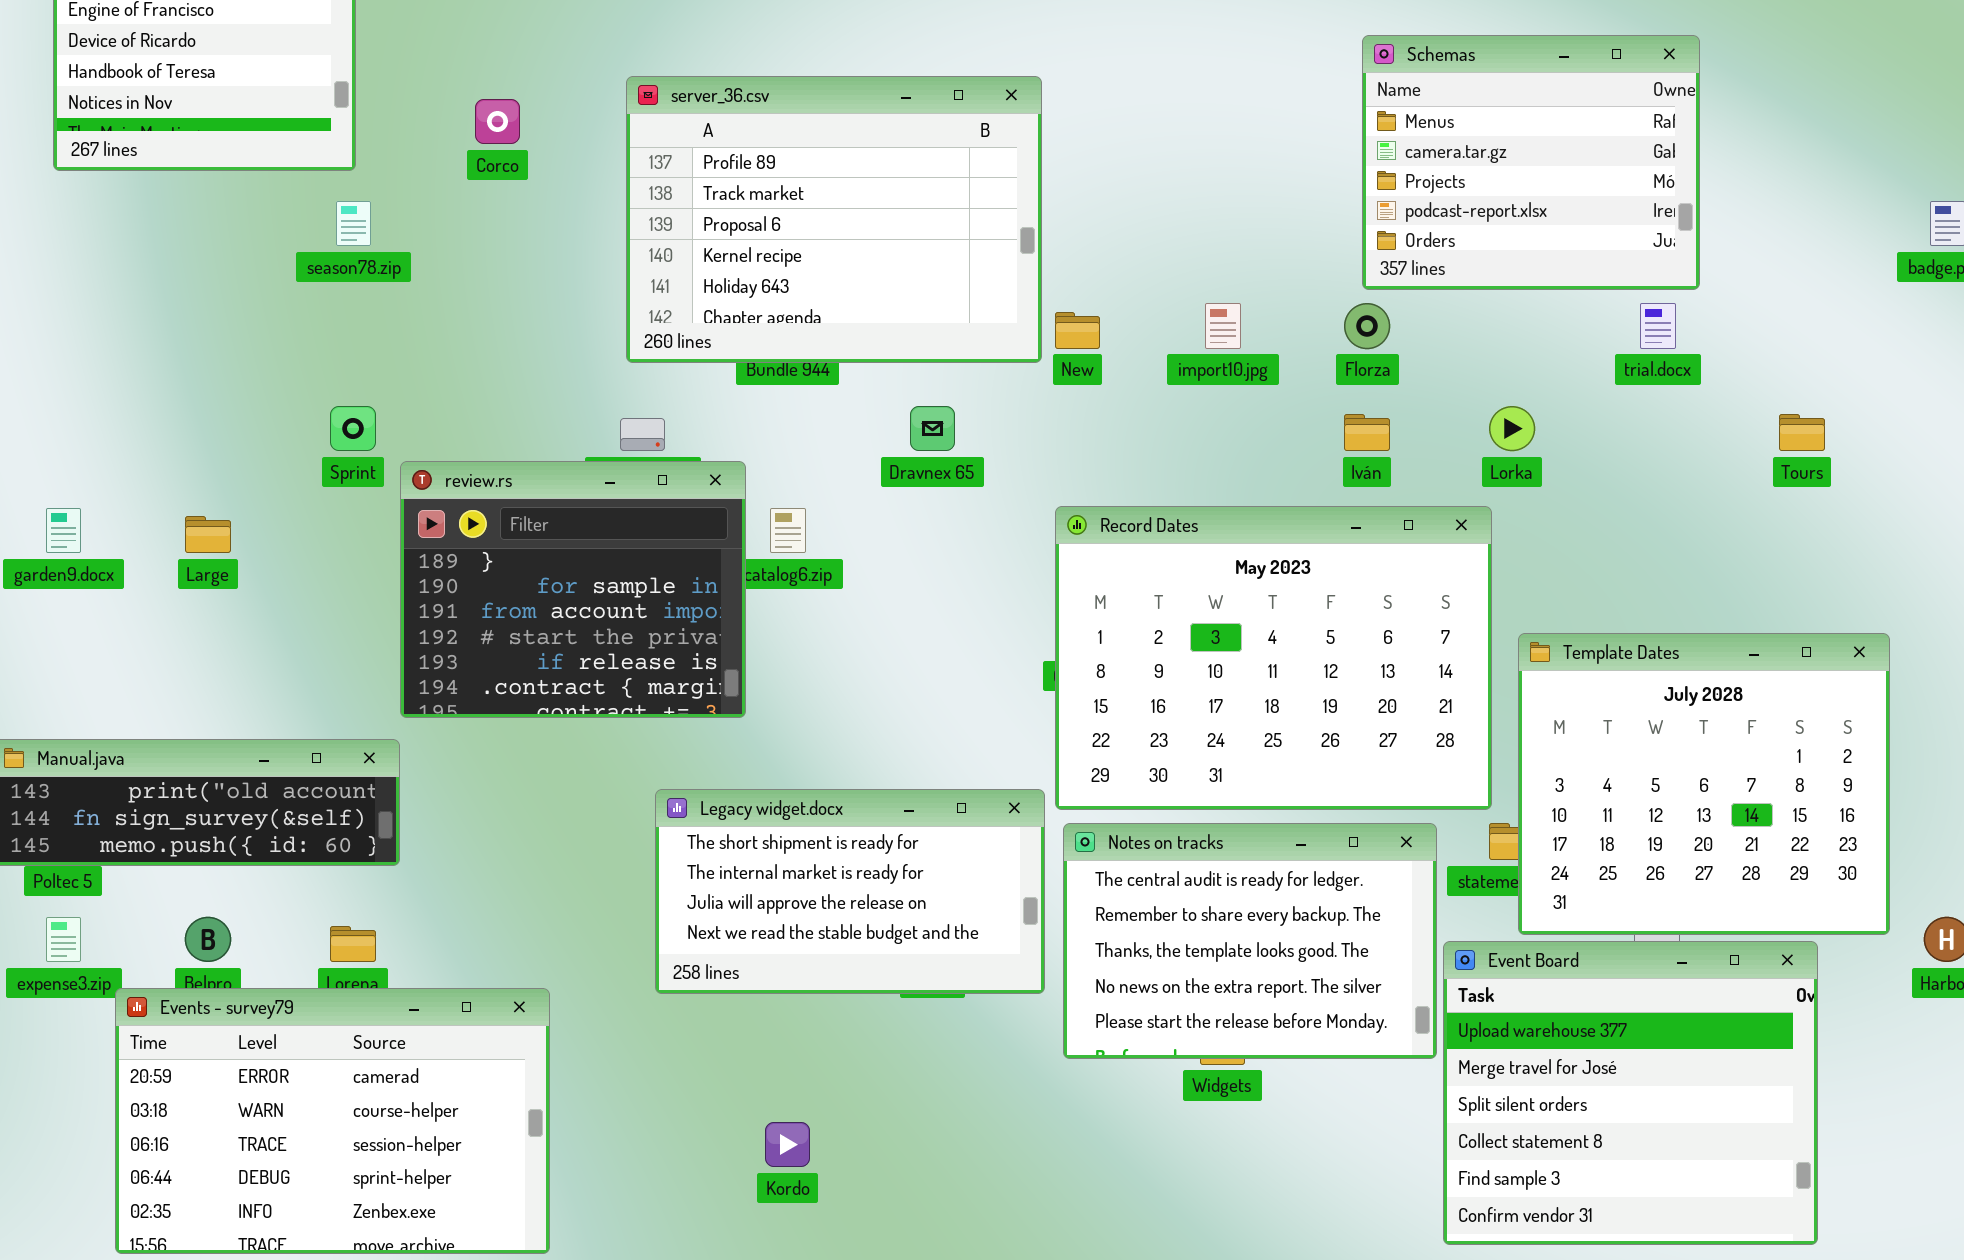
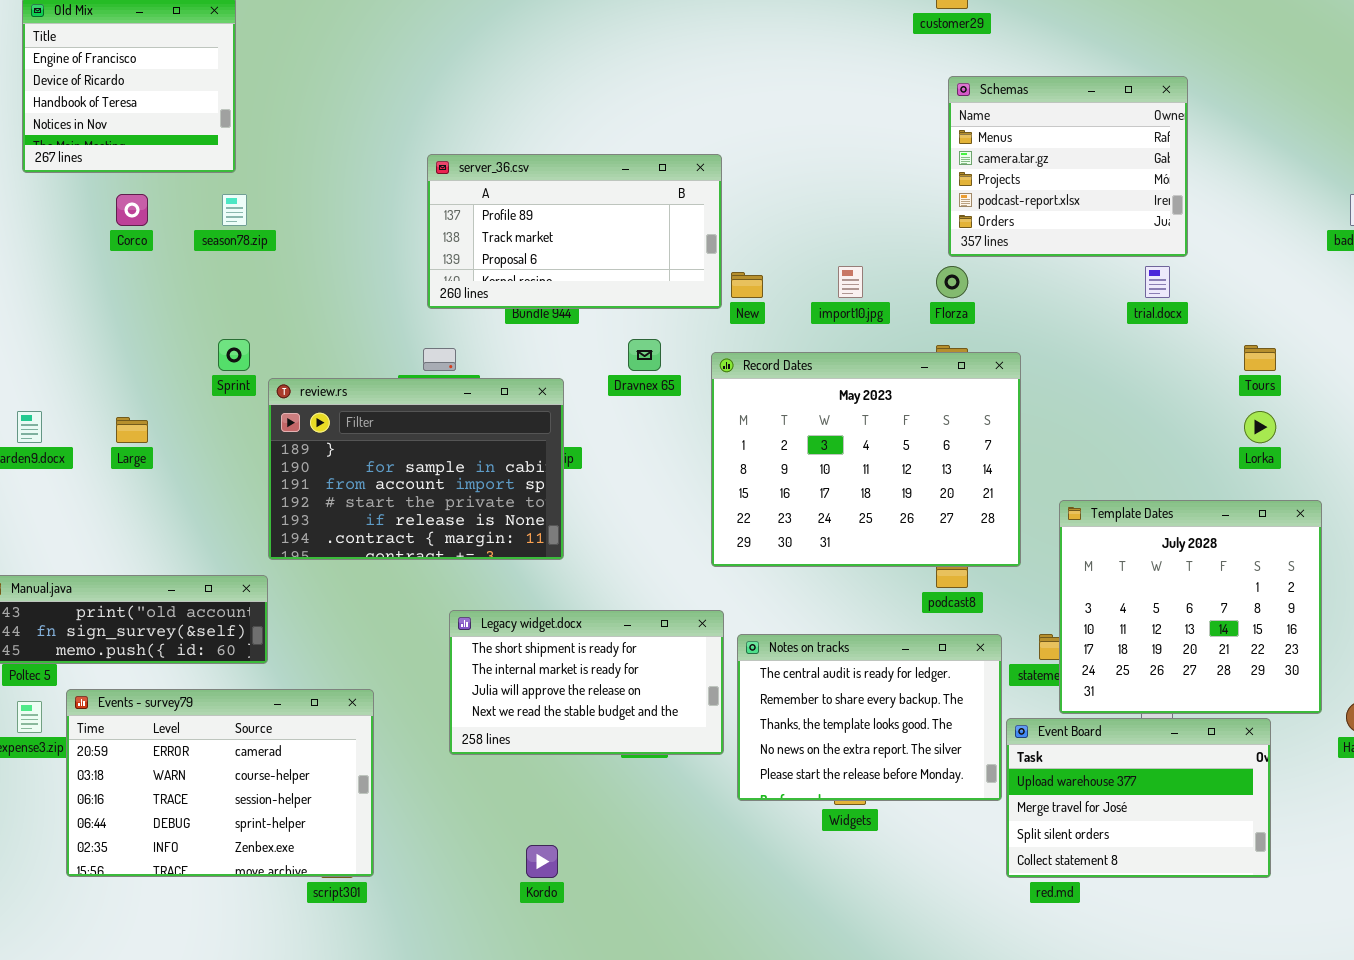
server_36.csv: [626,76,1042,363] -> [427,154,722,309], resized
Corco: [475,99,520,144] -> [116,194,148,226], moved
Lorka: [1489,406,1535,451] -> [1244,411,1276,443], moved
review.rs: [400,461,746,718] -> [268,378,564,560], resized
Record Dates: [1055,506,1492,810] -> [711,352,1021,567], moved
Event Board: [1443,941,1818,1245] -> [1006,718,1271,878], resized
Events - survey79: [115,988,550,1254] -> [66,689,374,877], moved

